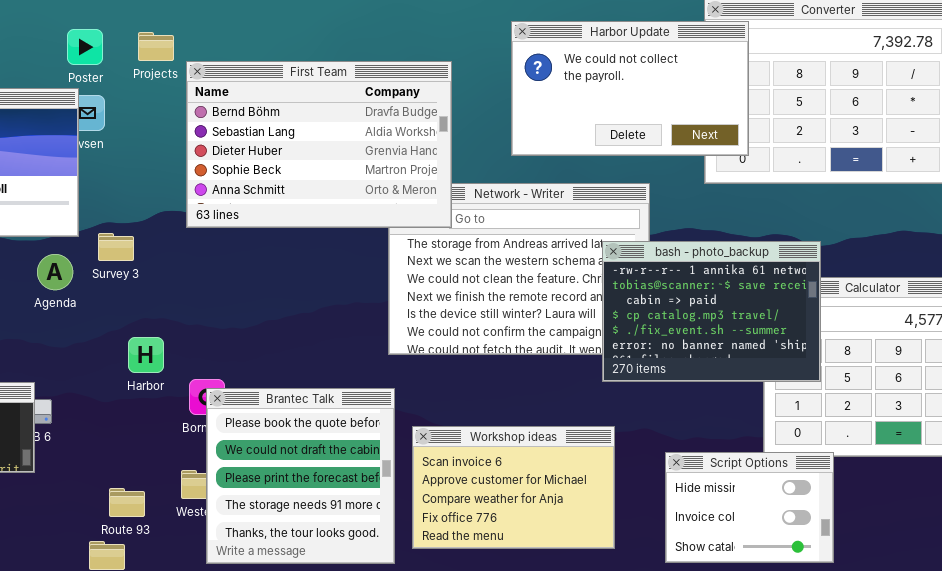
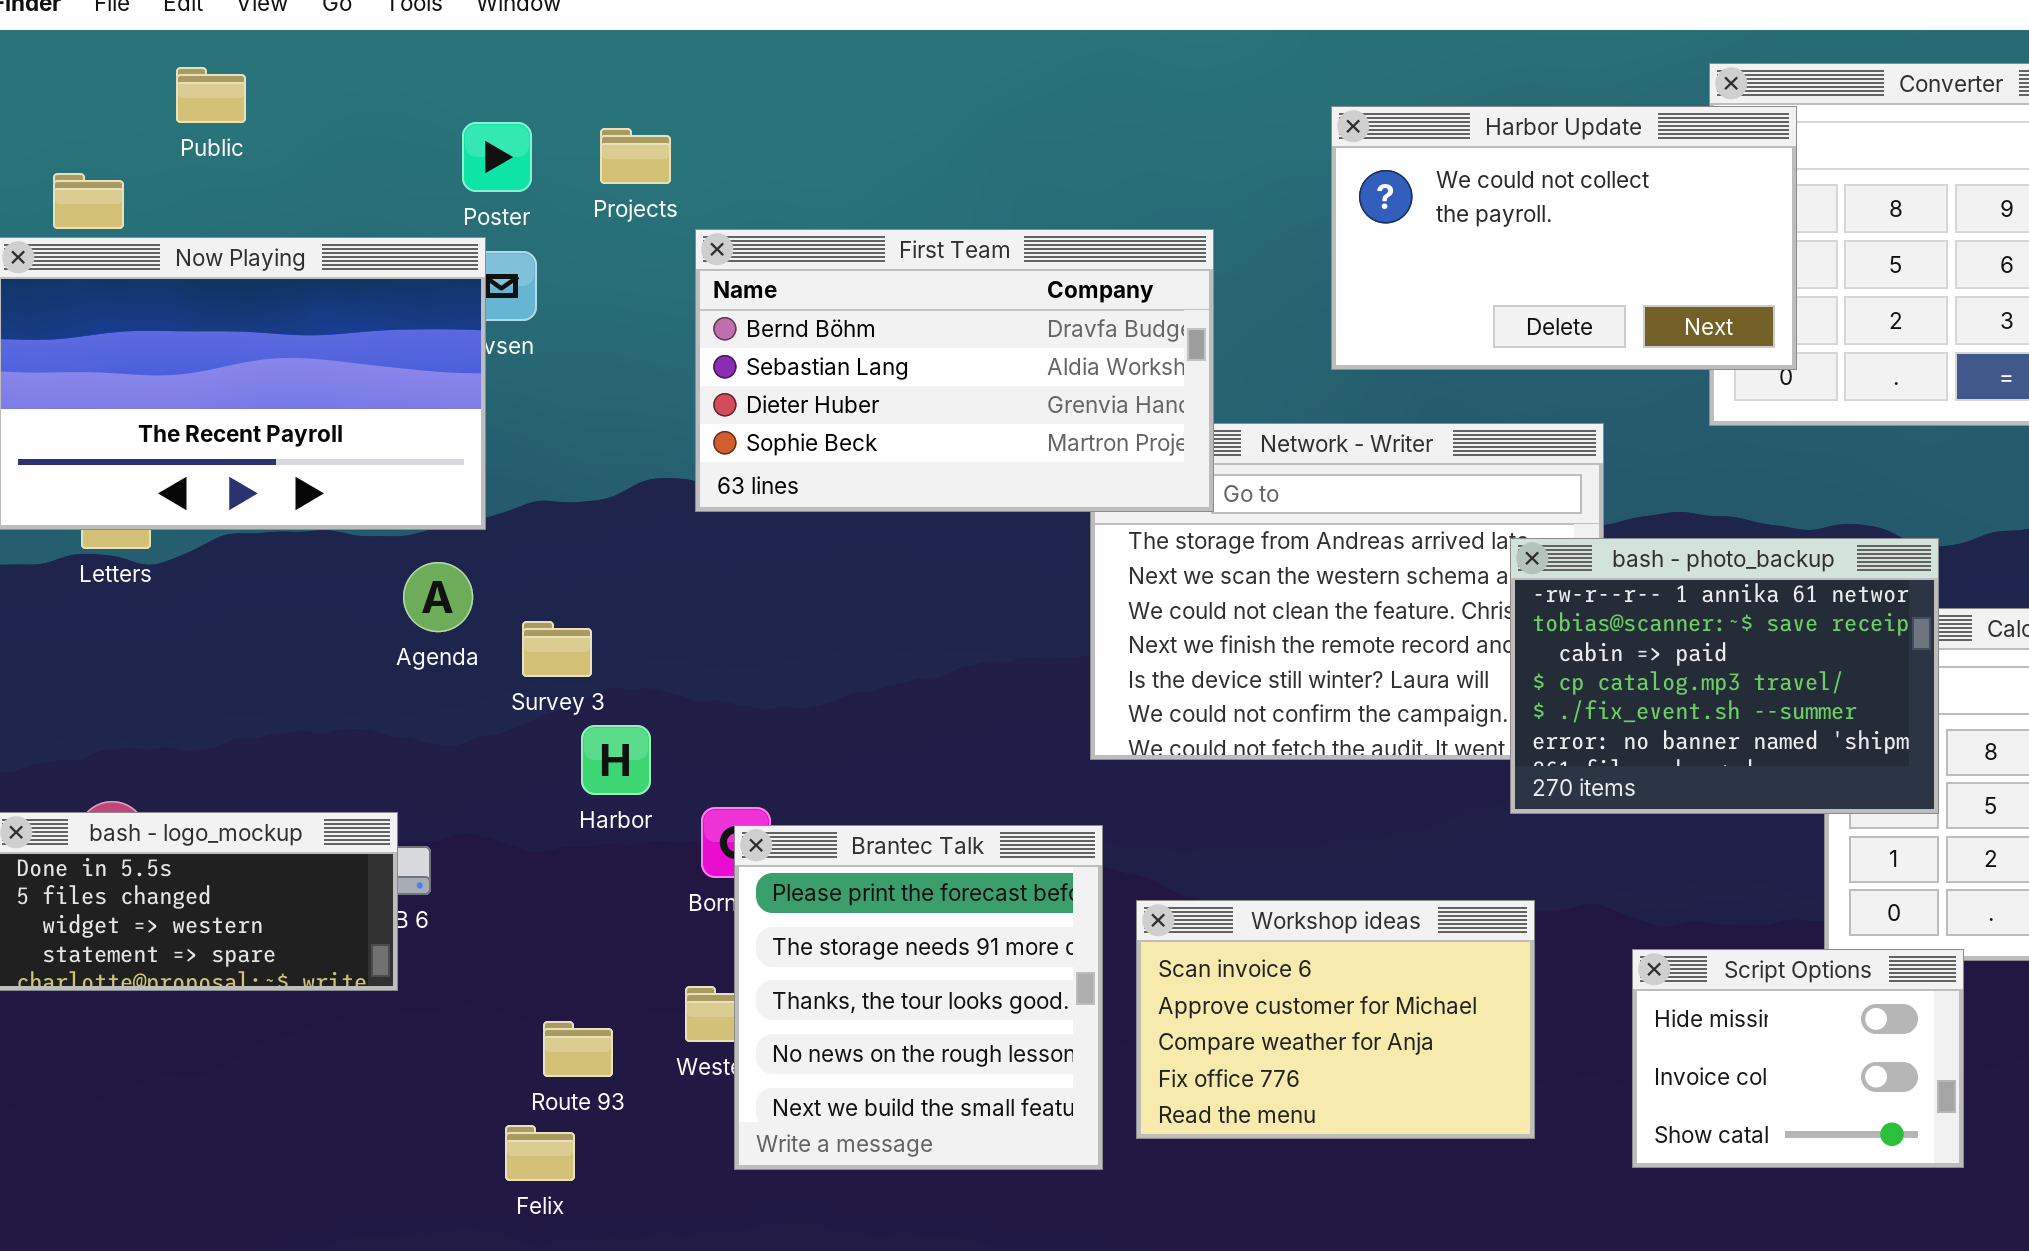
First Team: [186,61,452,228] -> [695,229,1214,512], resized
Survey 3: [98,233,134,261] -> [522,621,592,677], moved
Brantec Talk: [206,388,395,564] -> [734,825,1103,1170], scrolled down 2 rows

